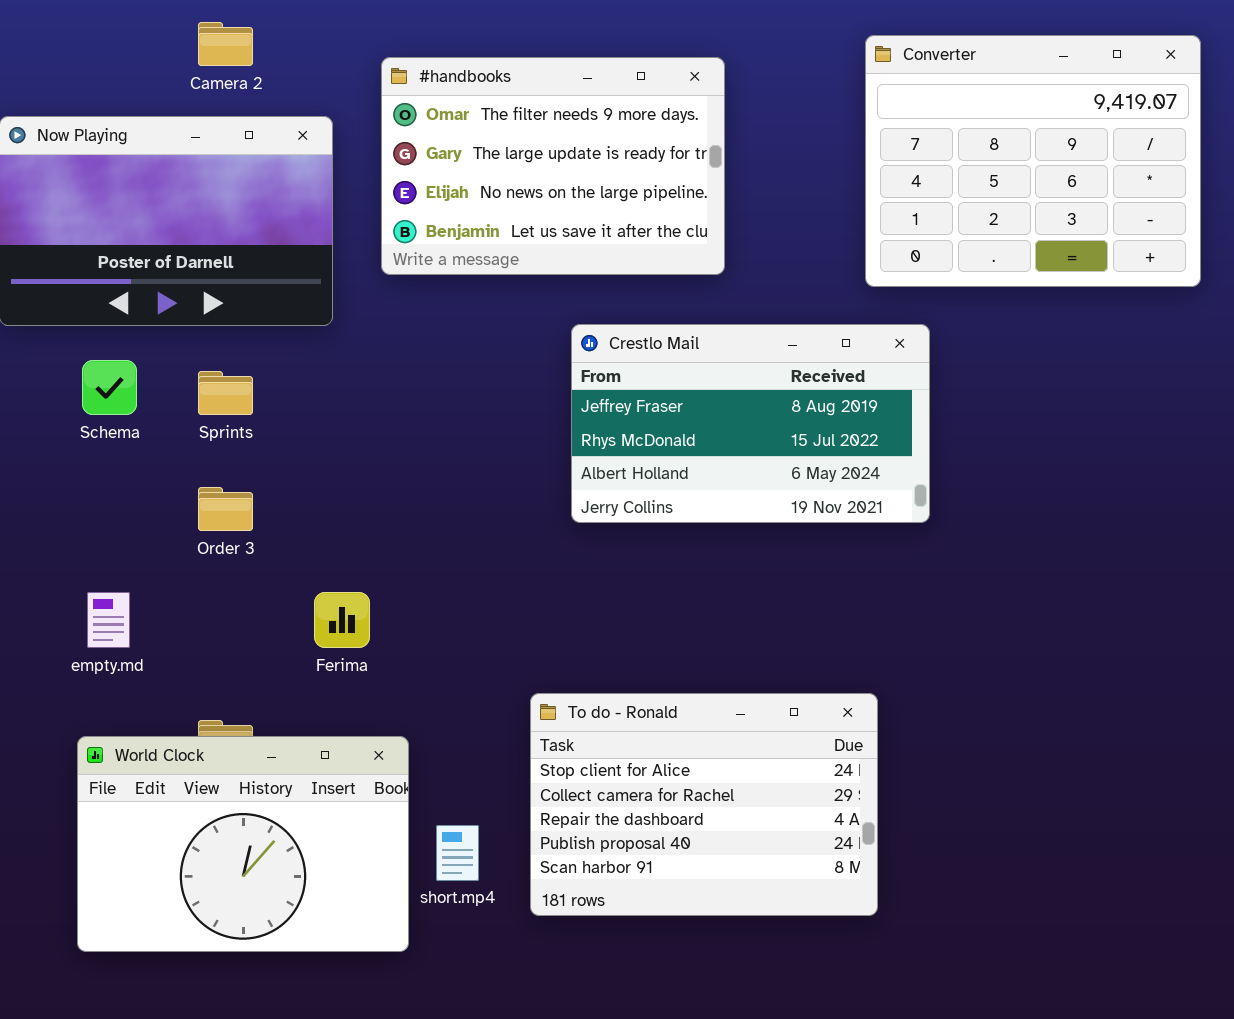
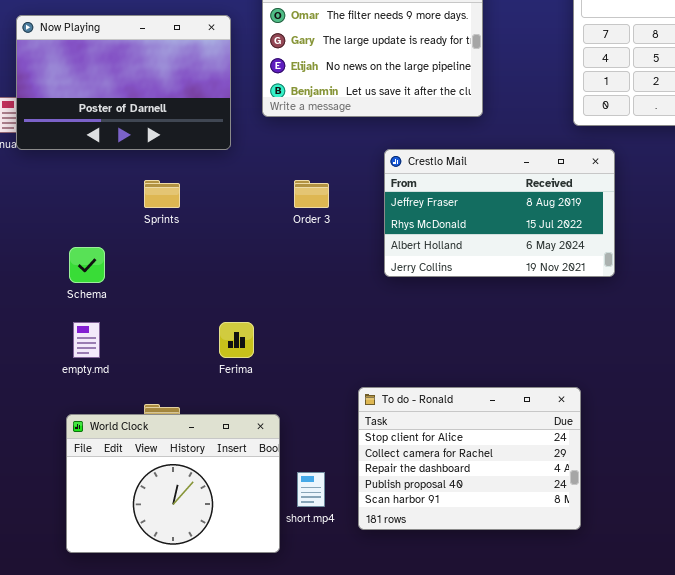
Schema: [82,360,137,415] -> [69,247,105,283], moved
Order 3: [198,487,253,531] -> [294,180,329,208], moved

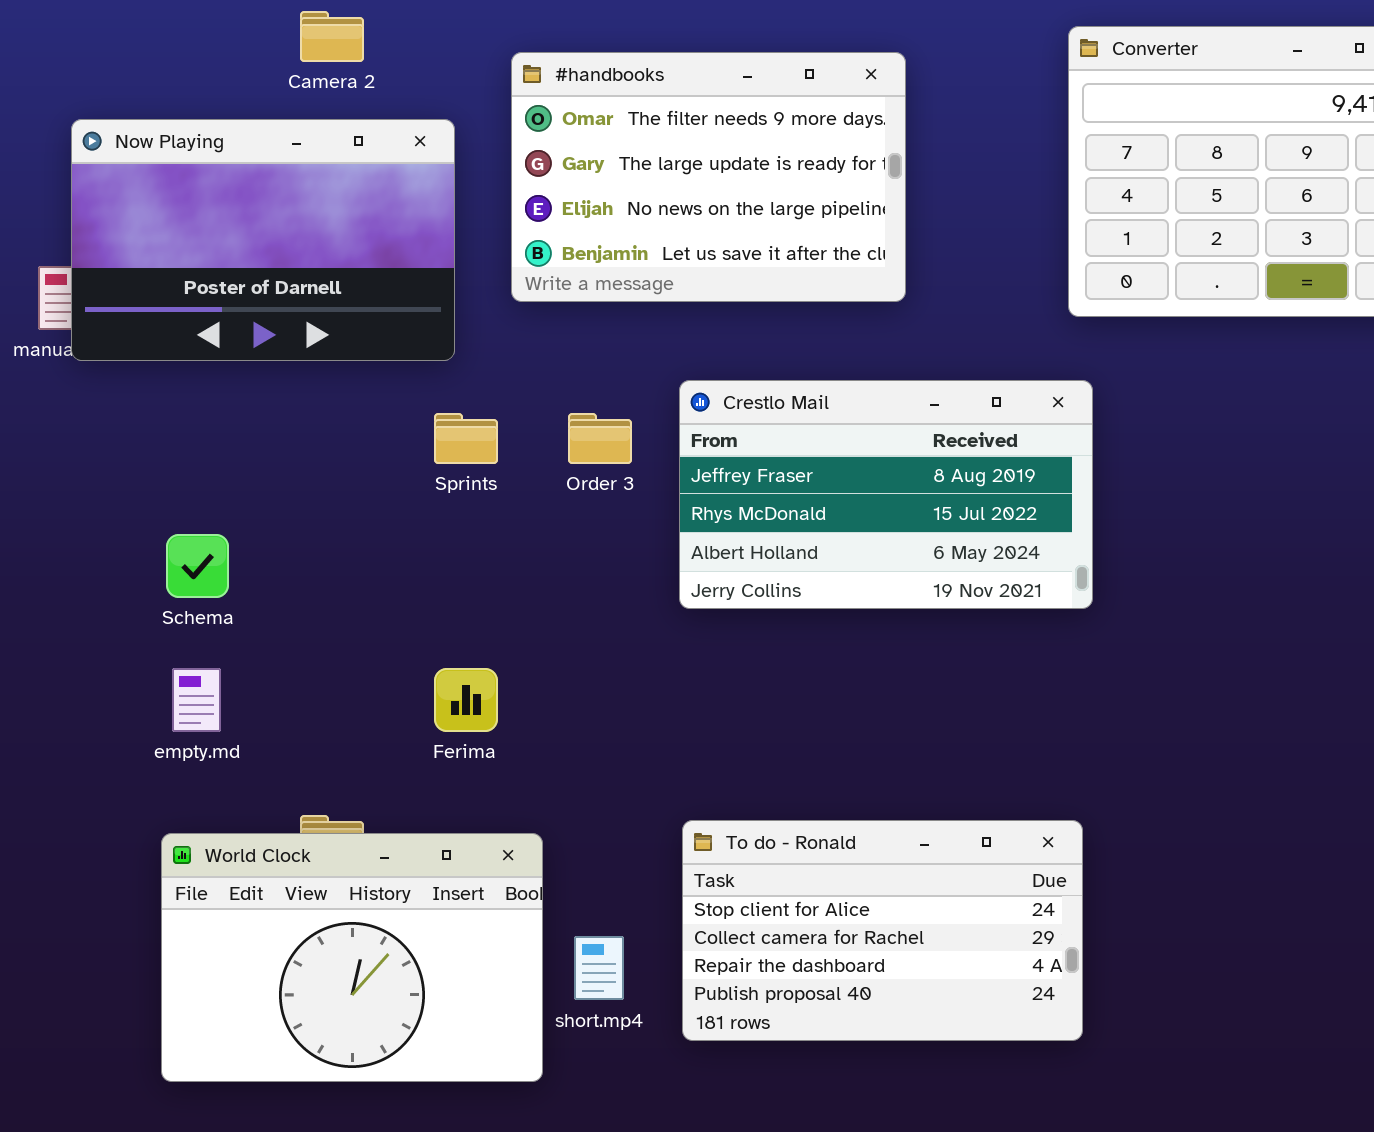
Crestlo Mail: [384,149,615,277] -> [679,380,1093,609], moved
Sprints: [144,180,180,208] -> [434,413,498,464], moved
To do - Ronald: [358,387,581,530] -> [682,820,1083,1041], resized

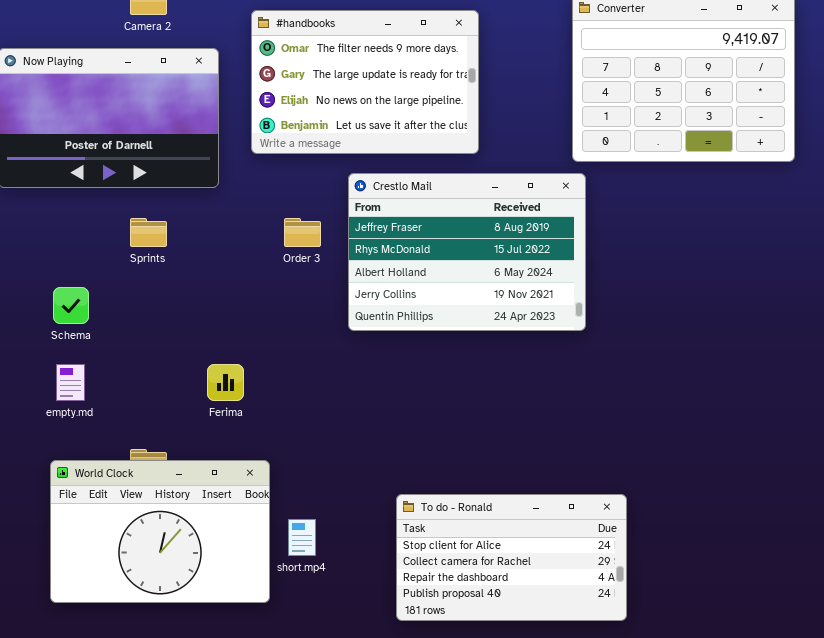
Crestlo Mail: [679,380,1093,609] -> [348,173,586,331], resized
Sprints: [434,413,498,464] -> [130,218,167,247], moved
To do - Ronald: [682,820,1083,1041] -> [396,494,627,621], moved

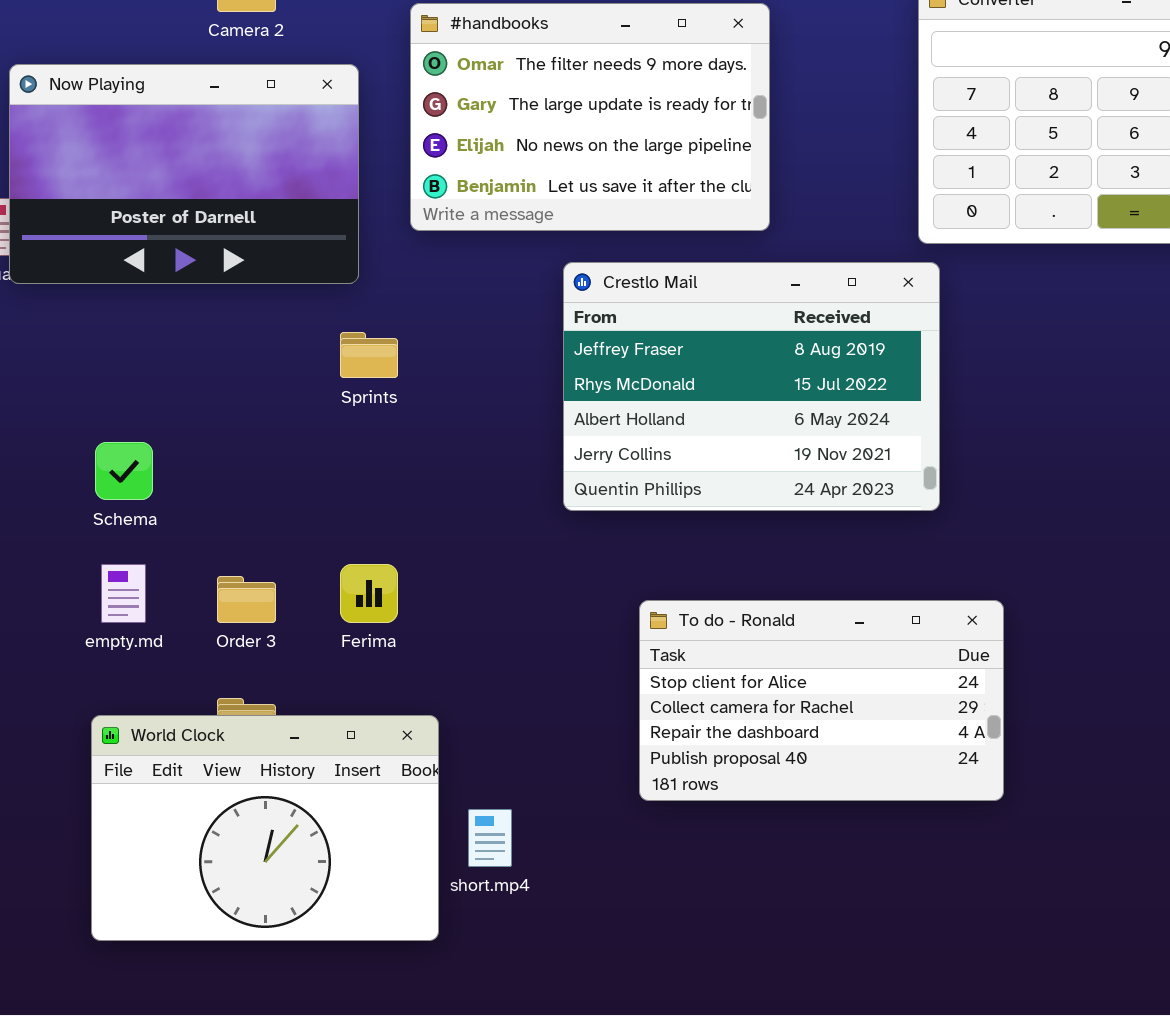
Sprints: [130,218,167,247] -> [340,332,398,378], moved
Order 3: [284,218,321,247] -> [217,576,276,623], moved
To do - Ronald: [396,494,627,621] -> [639,600,1004,801], moved

